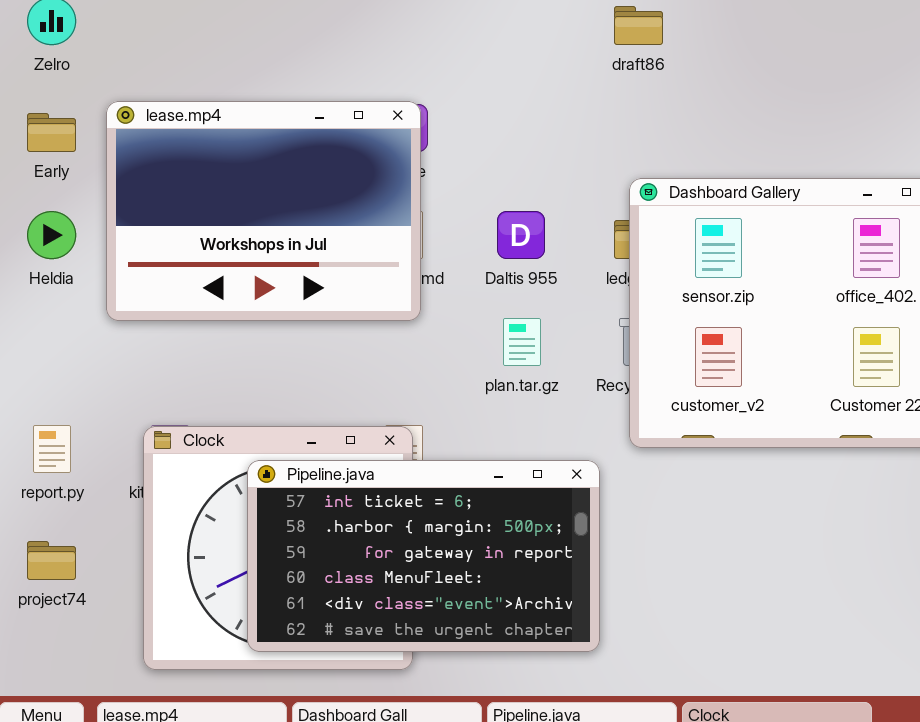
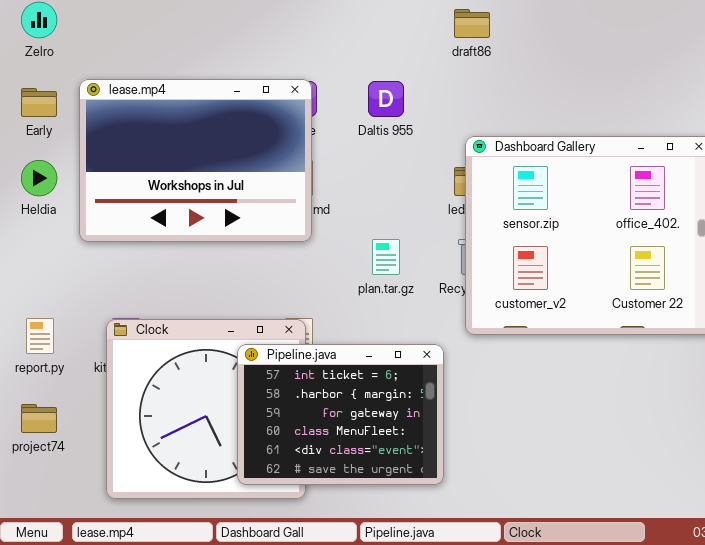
Daltis 955: [497,211,545,259] -> [368,81,404,117], moved
Pipeline.java: [247,460,600,652] -> [237,344,444,485], resized

